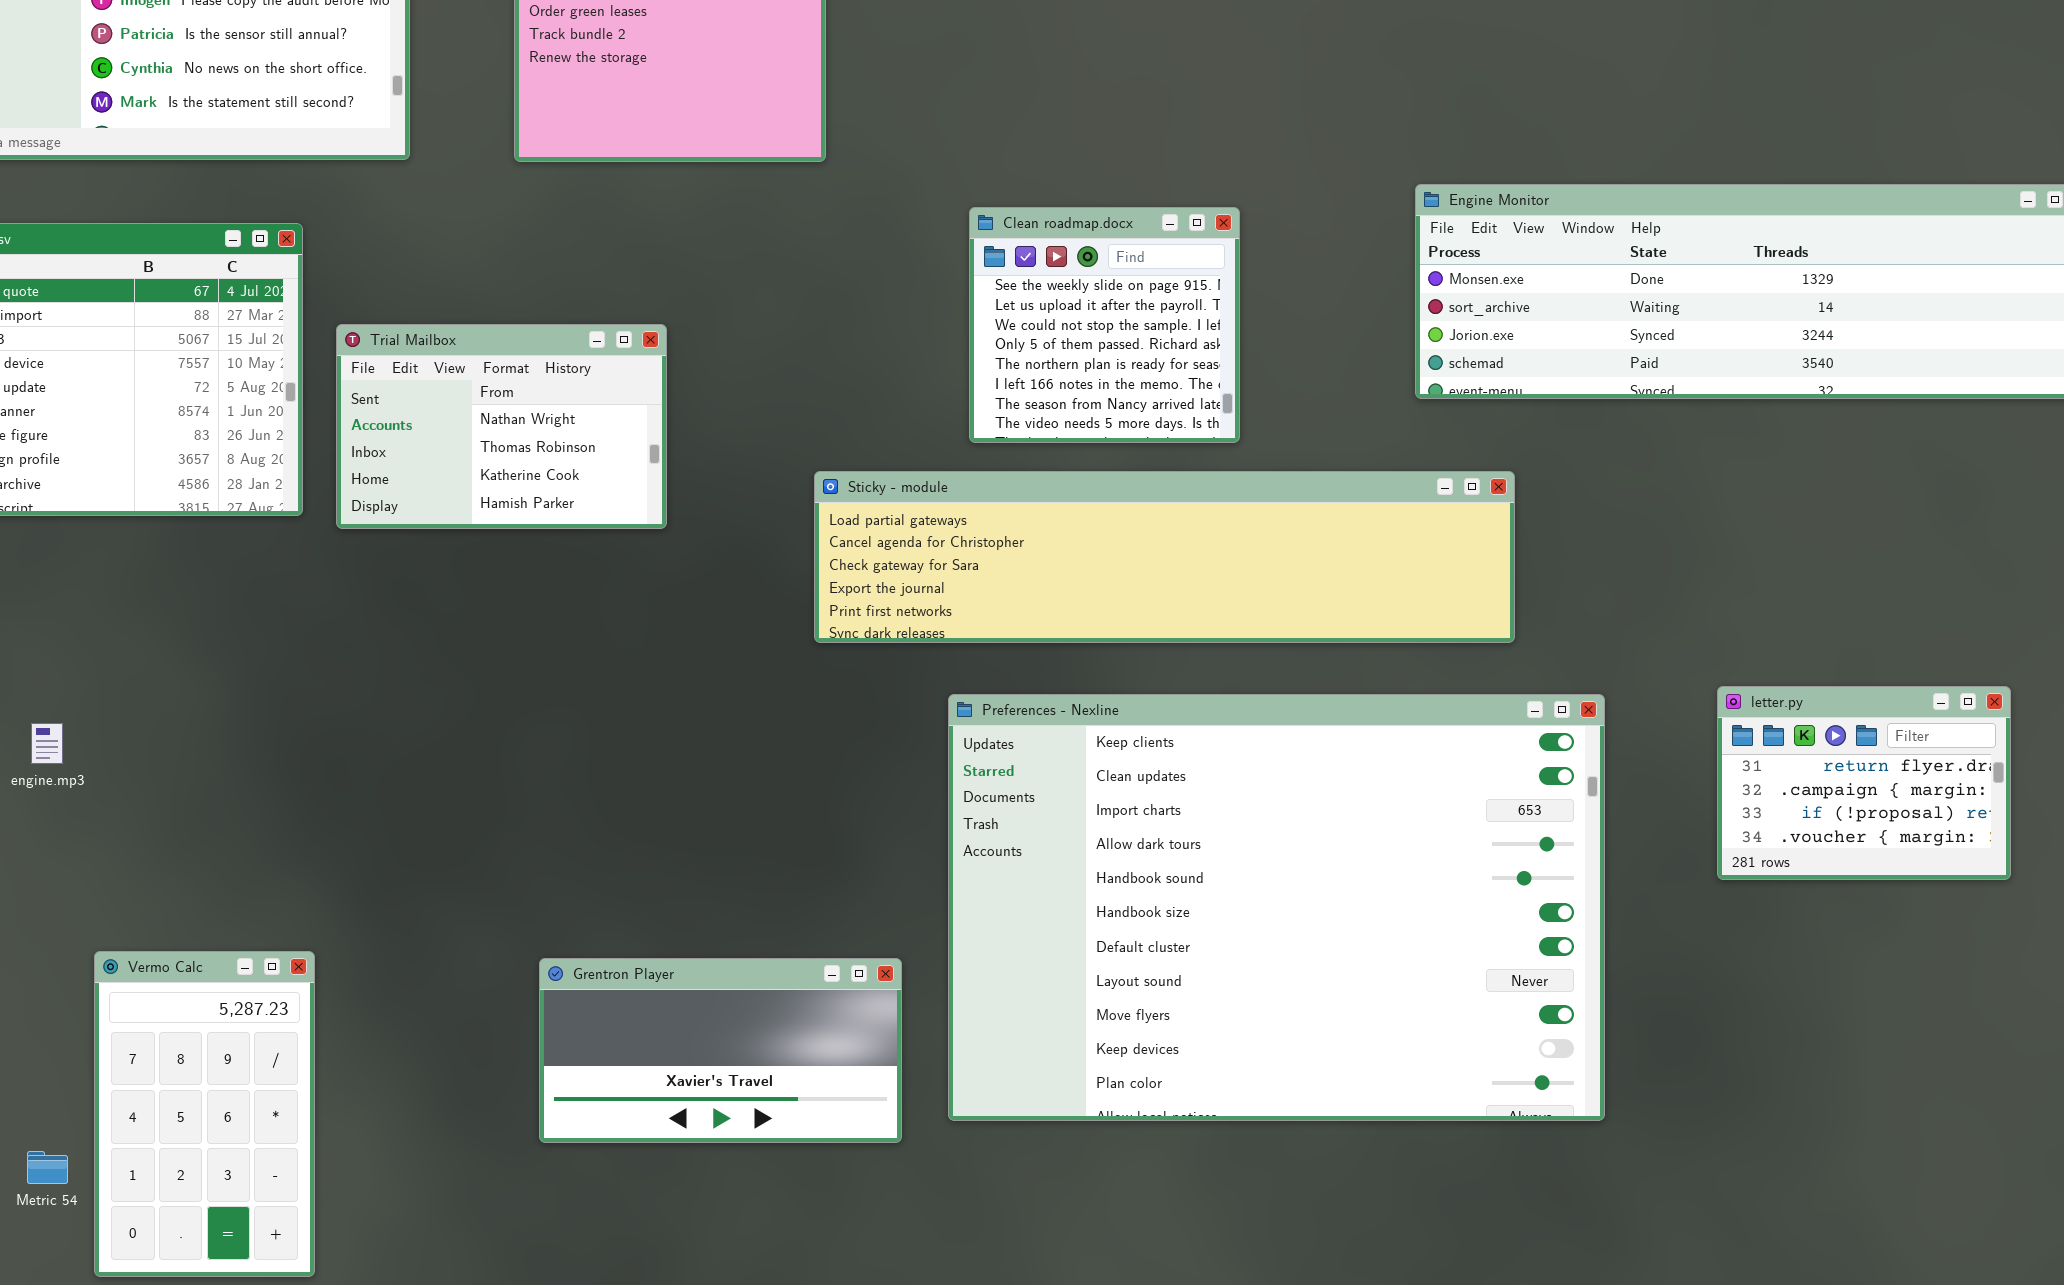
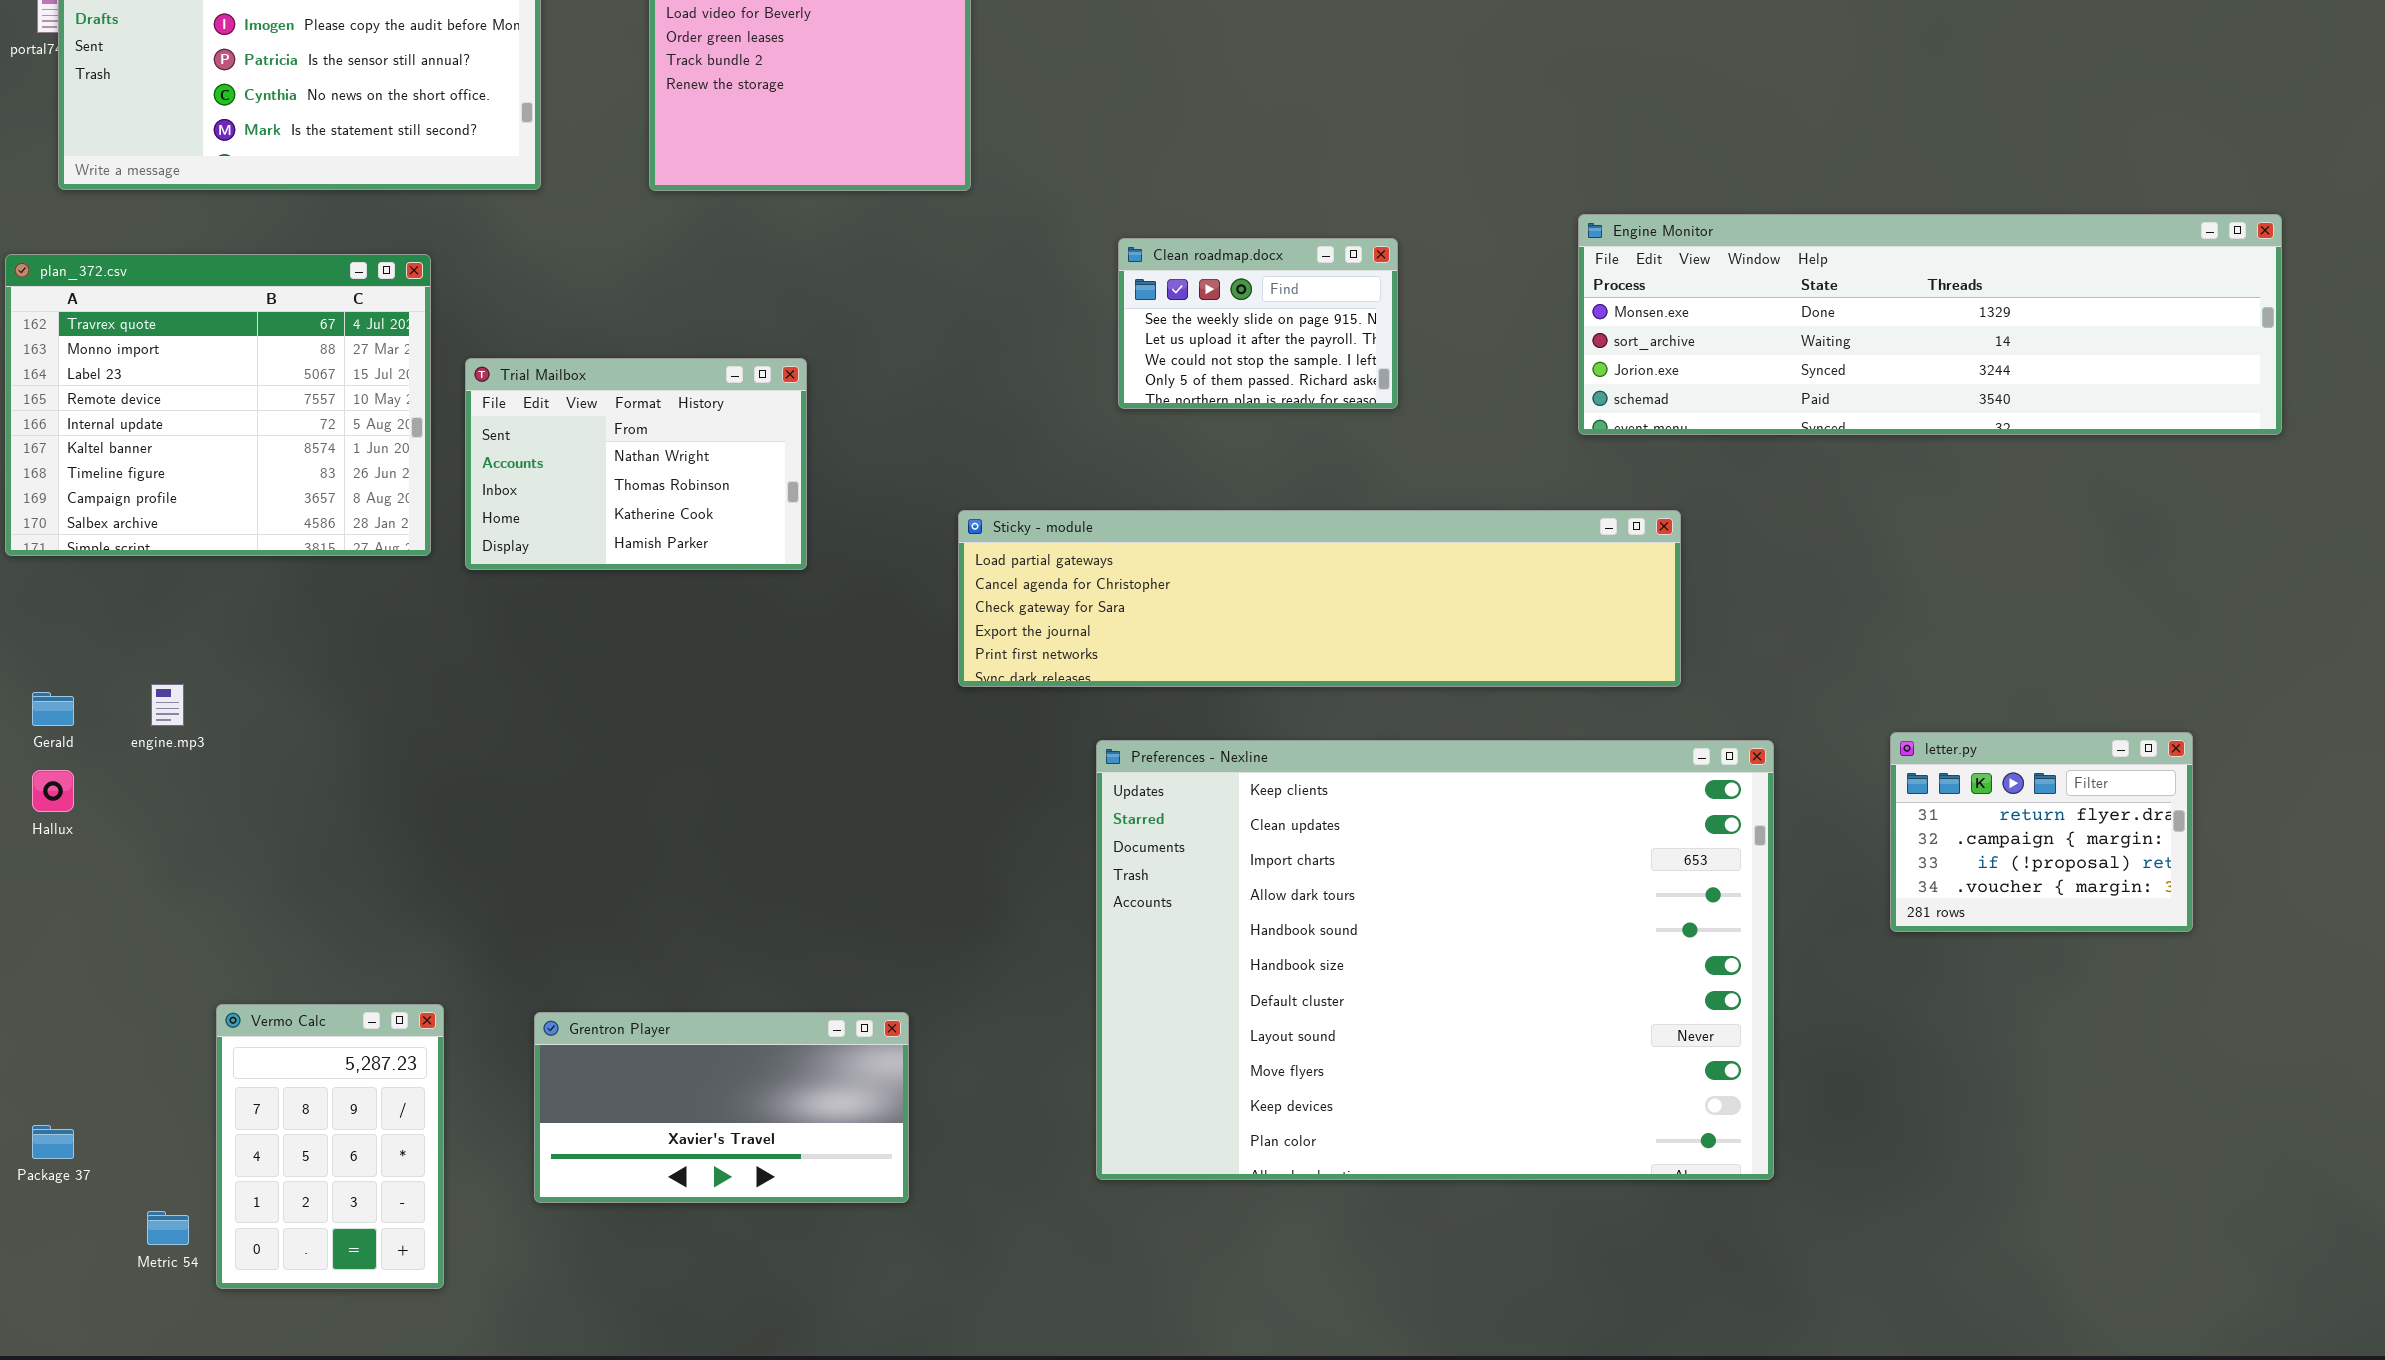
Clean roadmap.docx: [969,207,1240,443] -> [1118,238,1398,409], resized
engine.mp3: [31,723,63,764] -> [151,684,184,726], moved
Vermo Calc: [94,951,315,1277] -> [216,1004,444,1289], resized
Grentron Player: [539,958,902,1143] -> [534,1012,909,1203], moved

